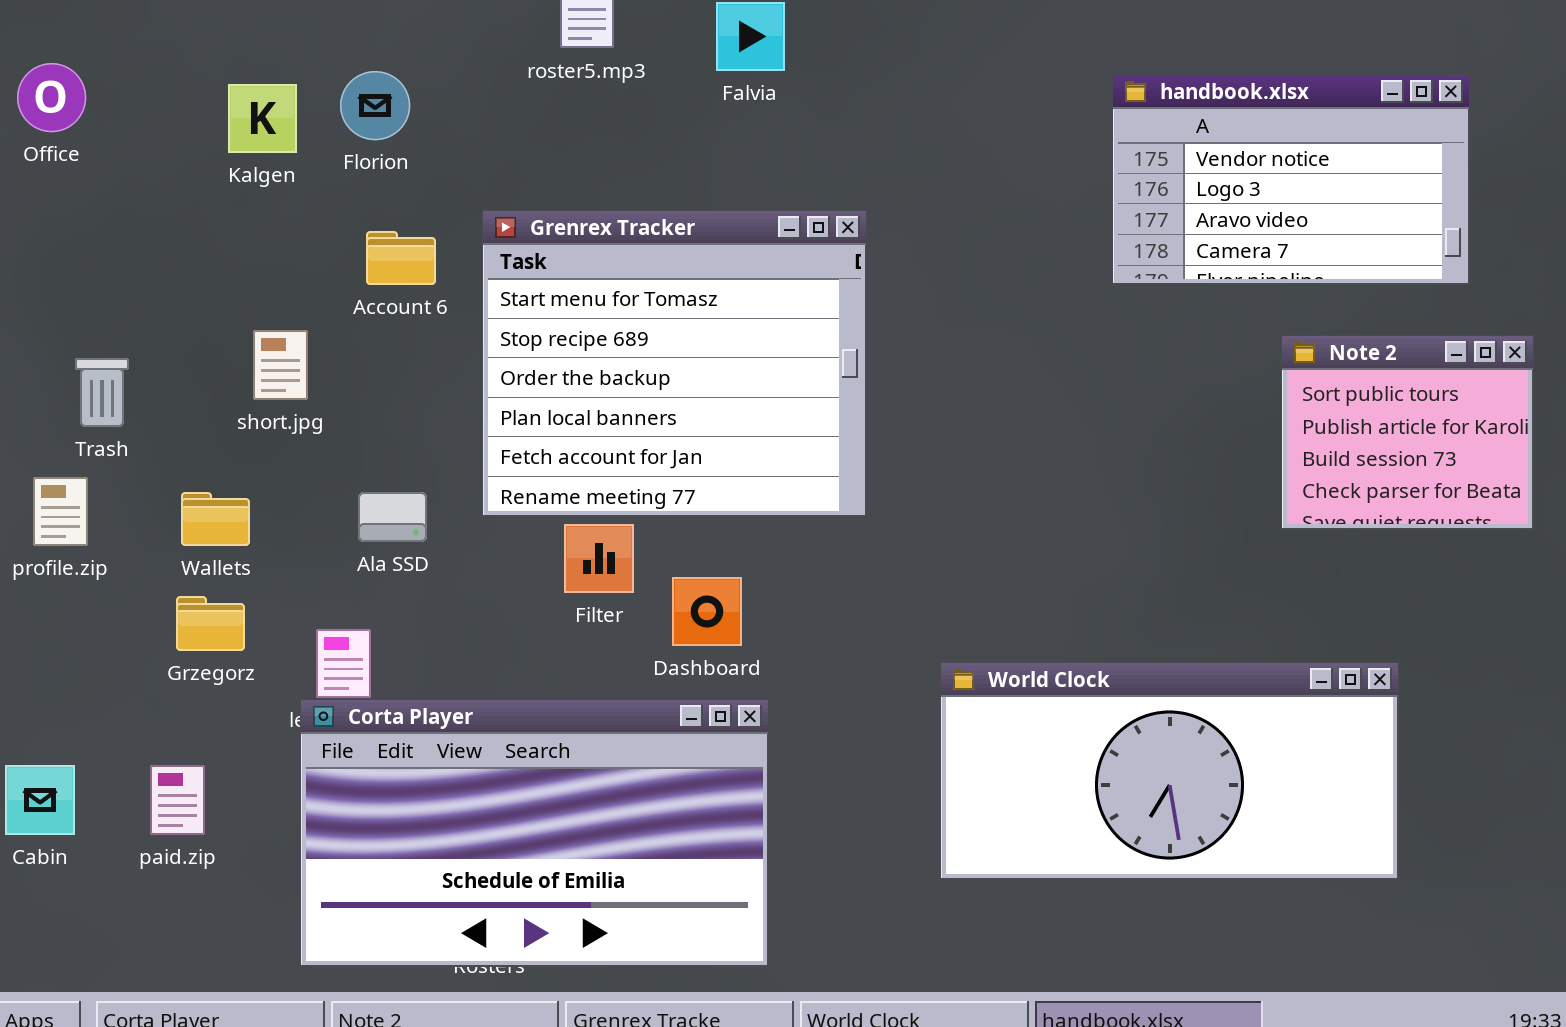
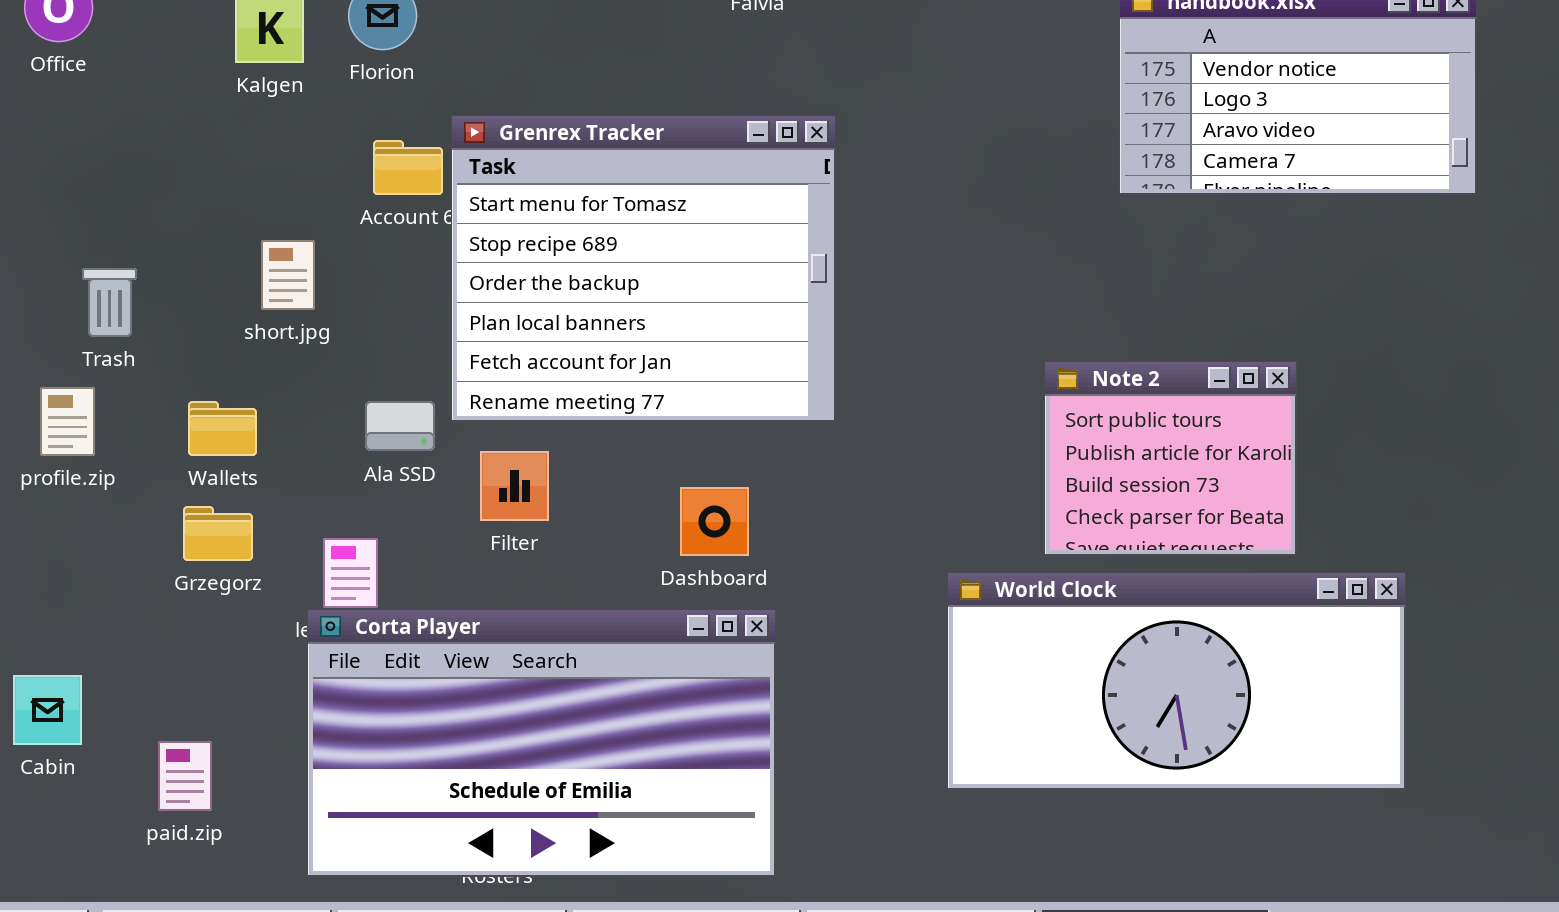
Grenrex Tracker: [482,210,867,517] -> [451,115,836,422], moved
Note 2: [1281,335,1534,530] -> [1044,361,1297,556], moved
Filter: [564,524,634,593] -> [480,451,549,521], moved
paid.zip: [150,765,205,835] -> [158,741,212,811], moved

